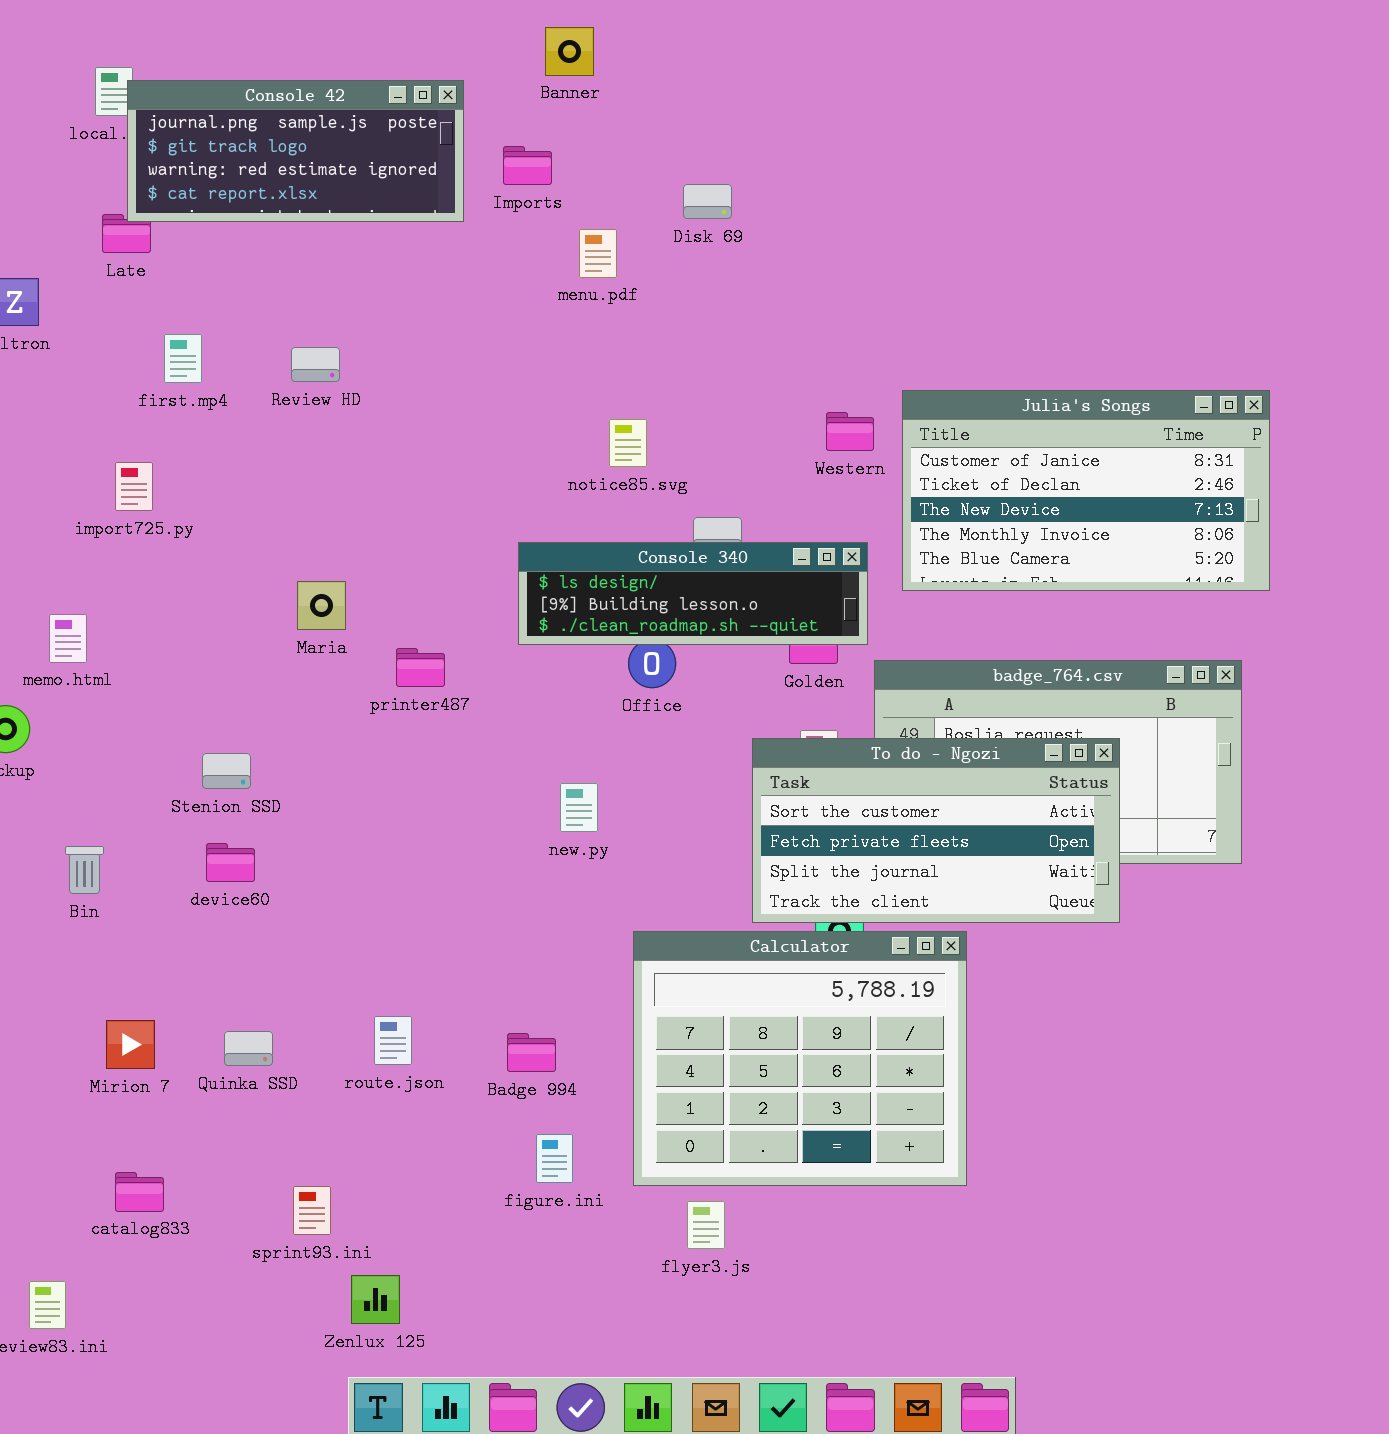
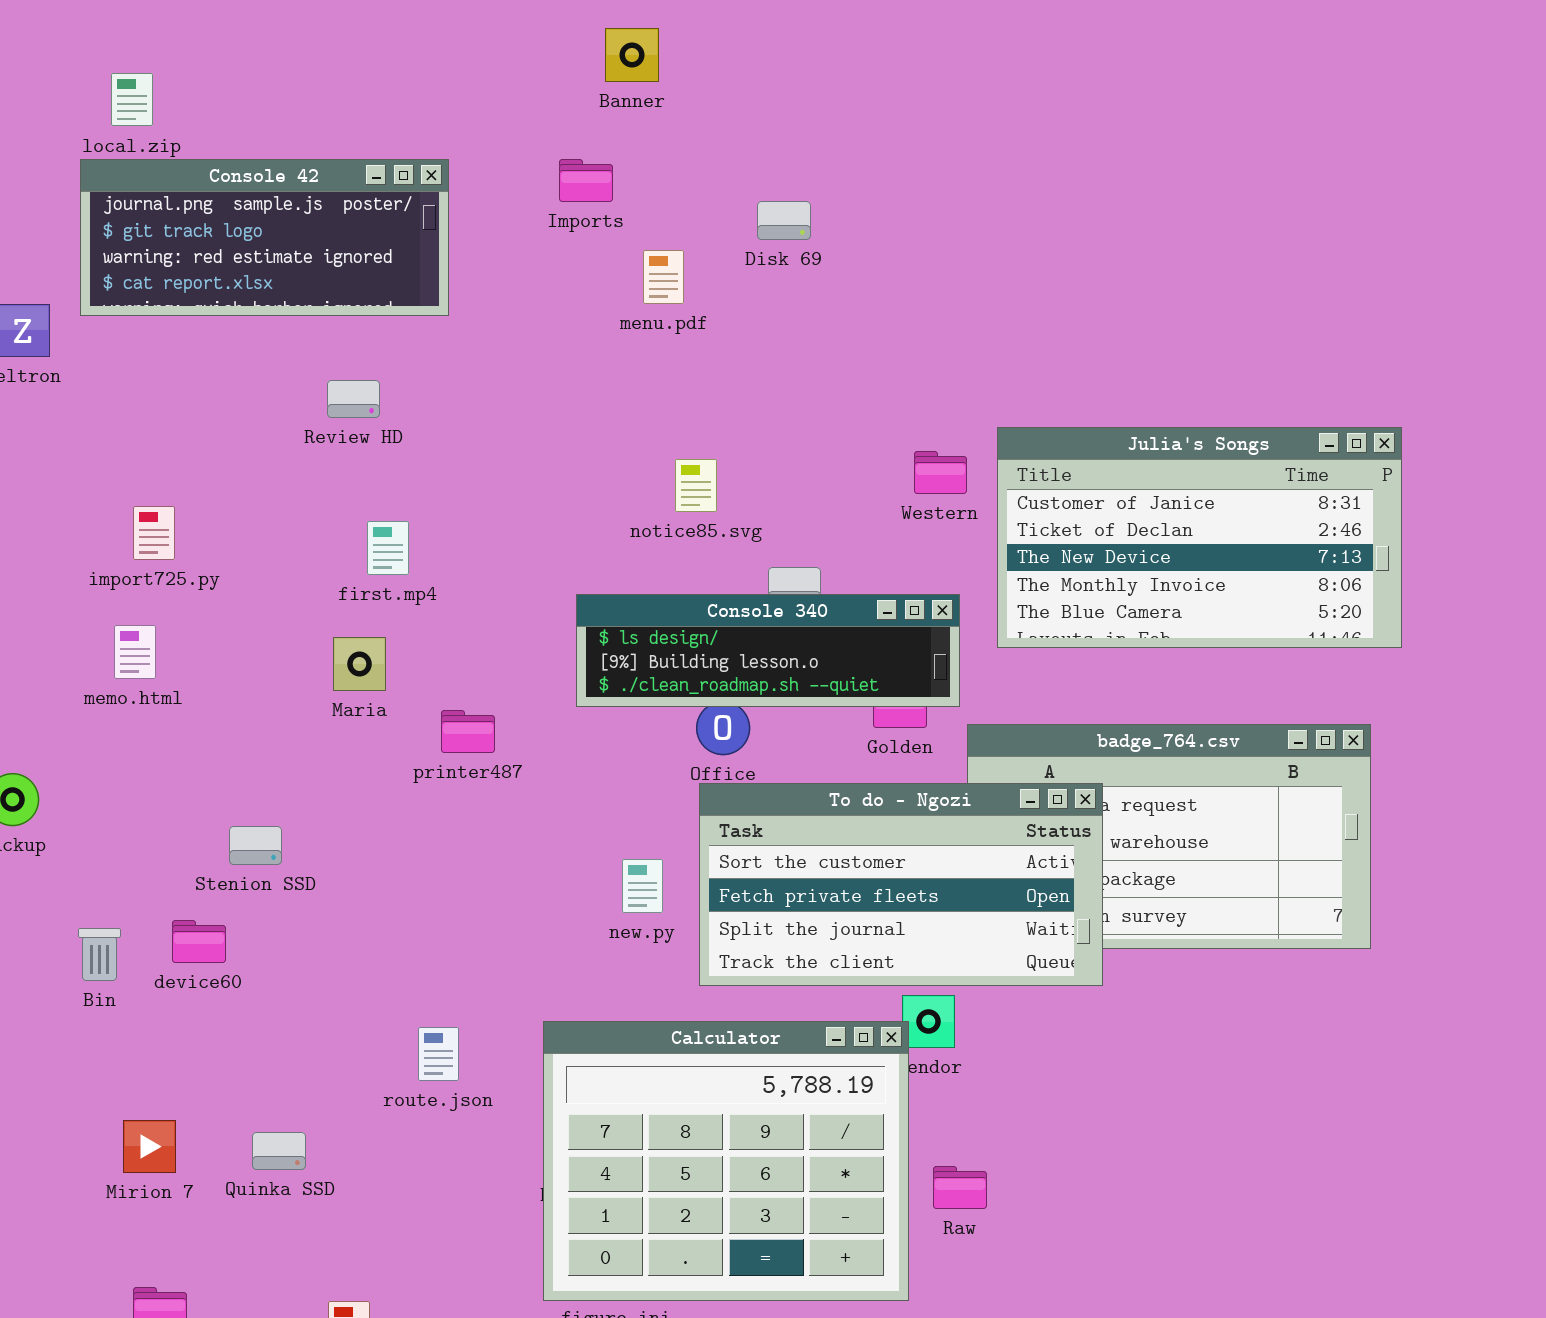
Console 42: [127,80,464,222] -> [80,159,449,316], moved
first.mp4: [164,334,202,383] -> [367,521,409,575], moved
memo.html: [49,614,87,663] -> [114,625,156,679], moved
To do - Ngozi: [752,738,1120,923] -> [699,783,1103,986], moved
device60: [206,843,255,882] -> [172,920,226,963], moved
Calculator: [633,931,967,1186] -> [543,1021,909,1301], moved
route.json: [374,1016,412,1065] -> [418,1027,459,1081], moved

